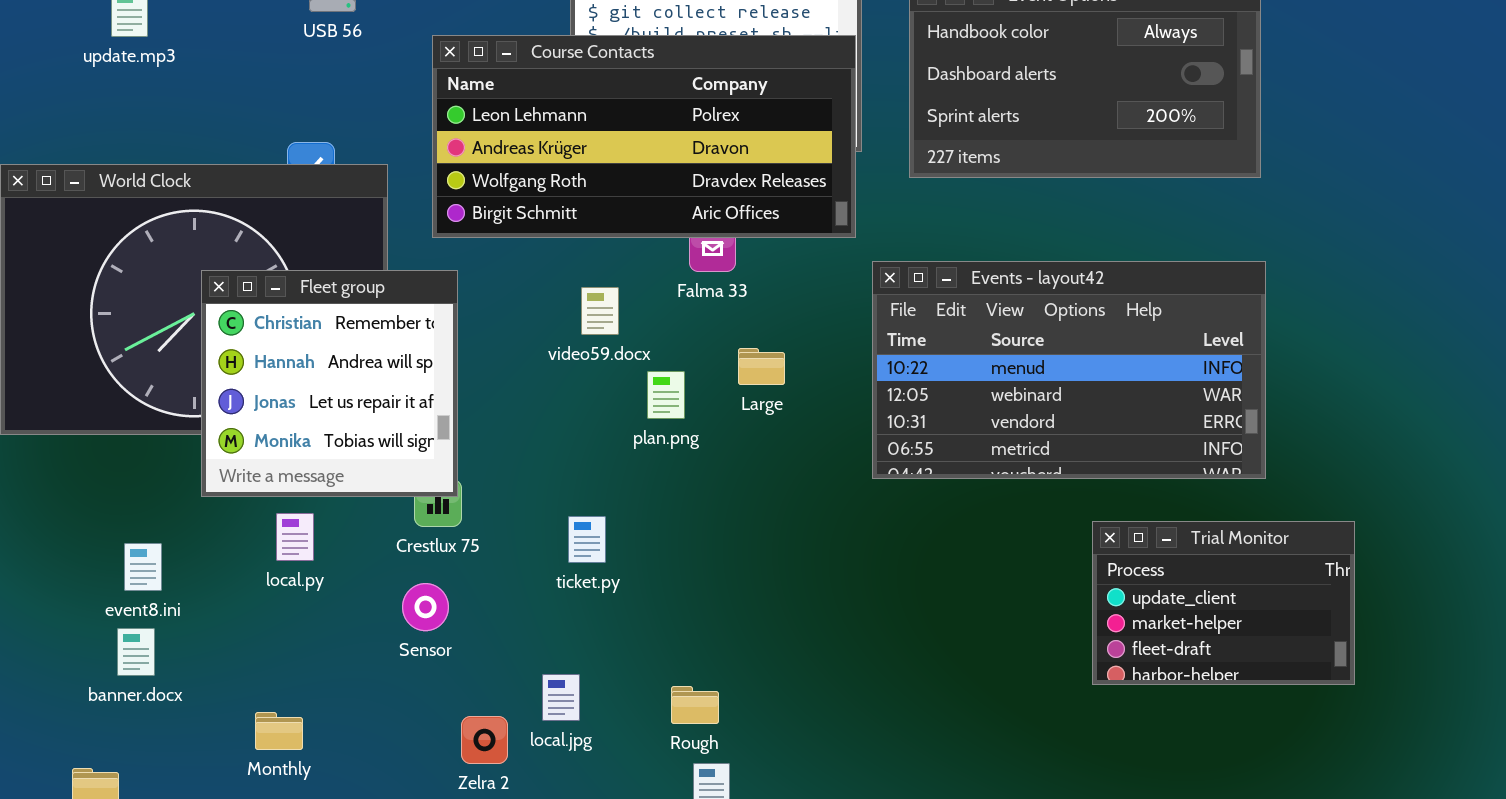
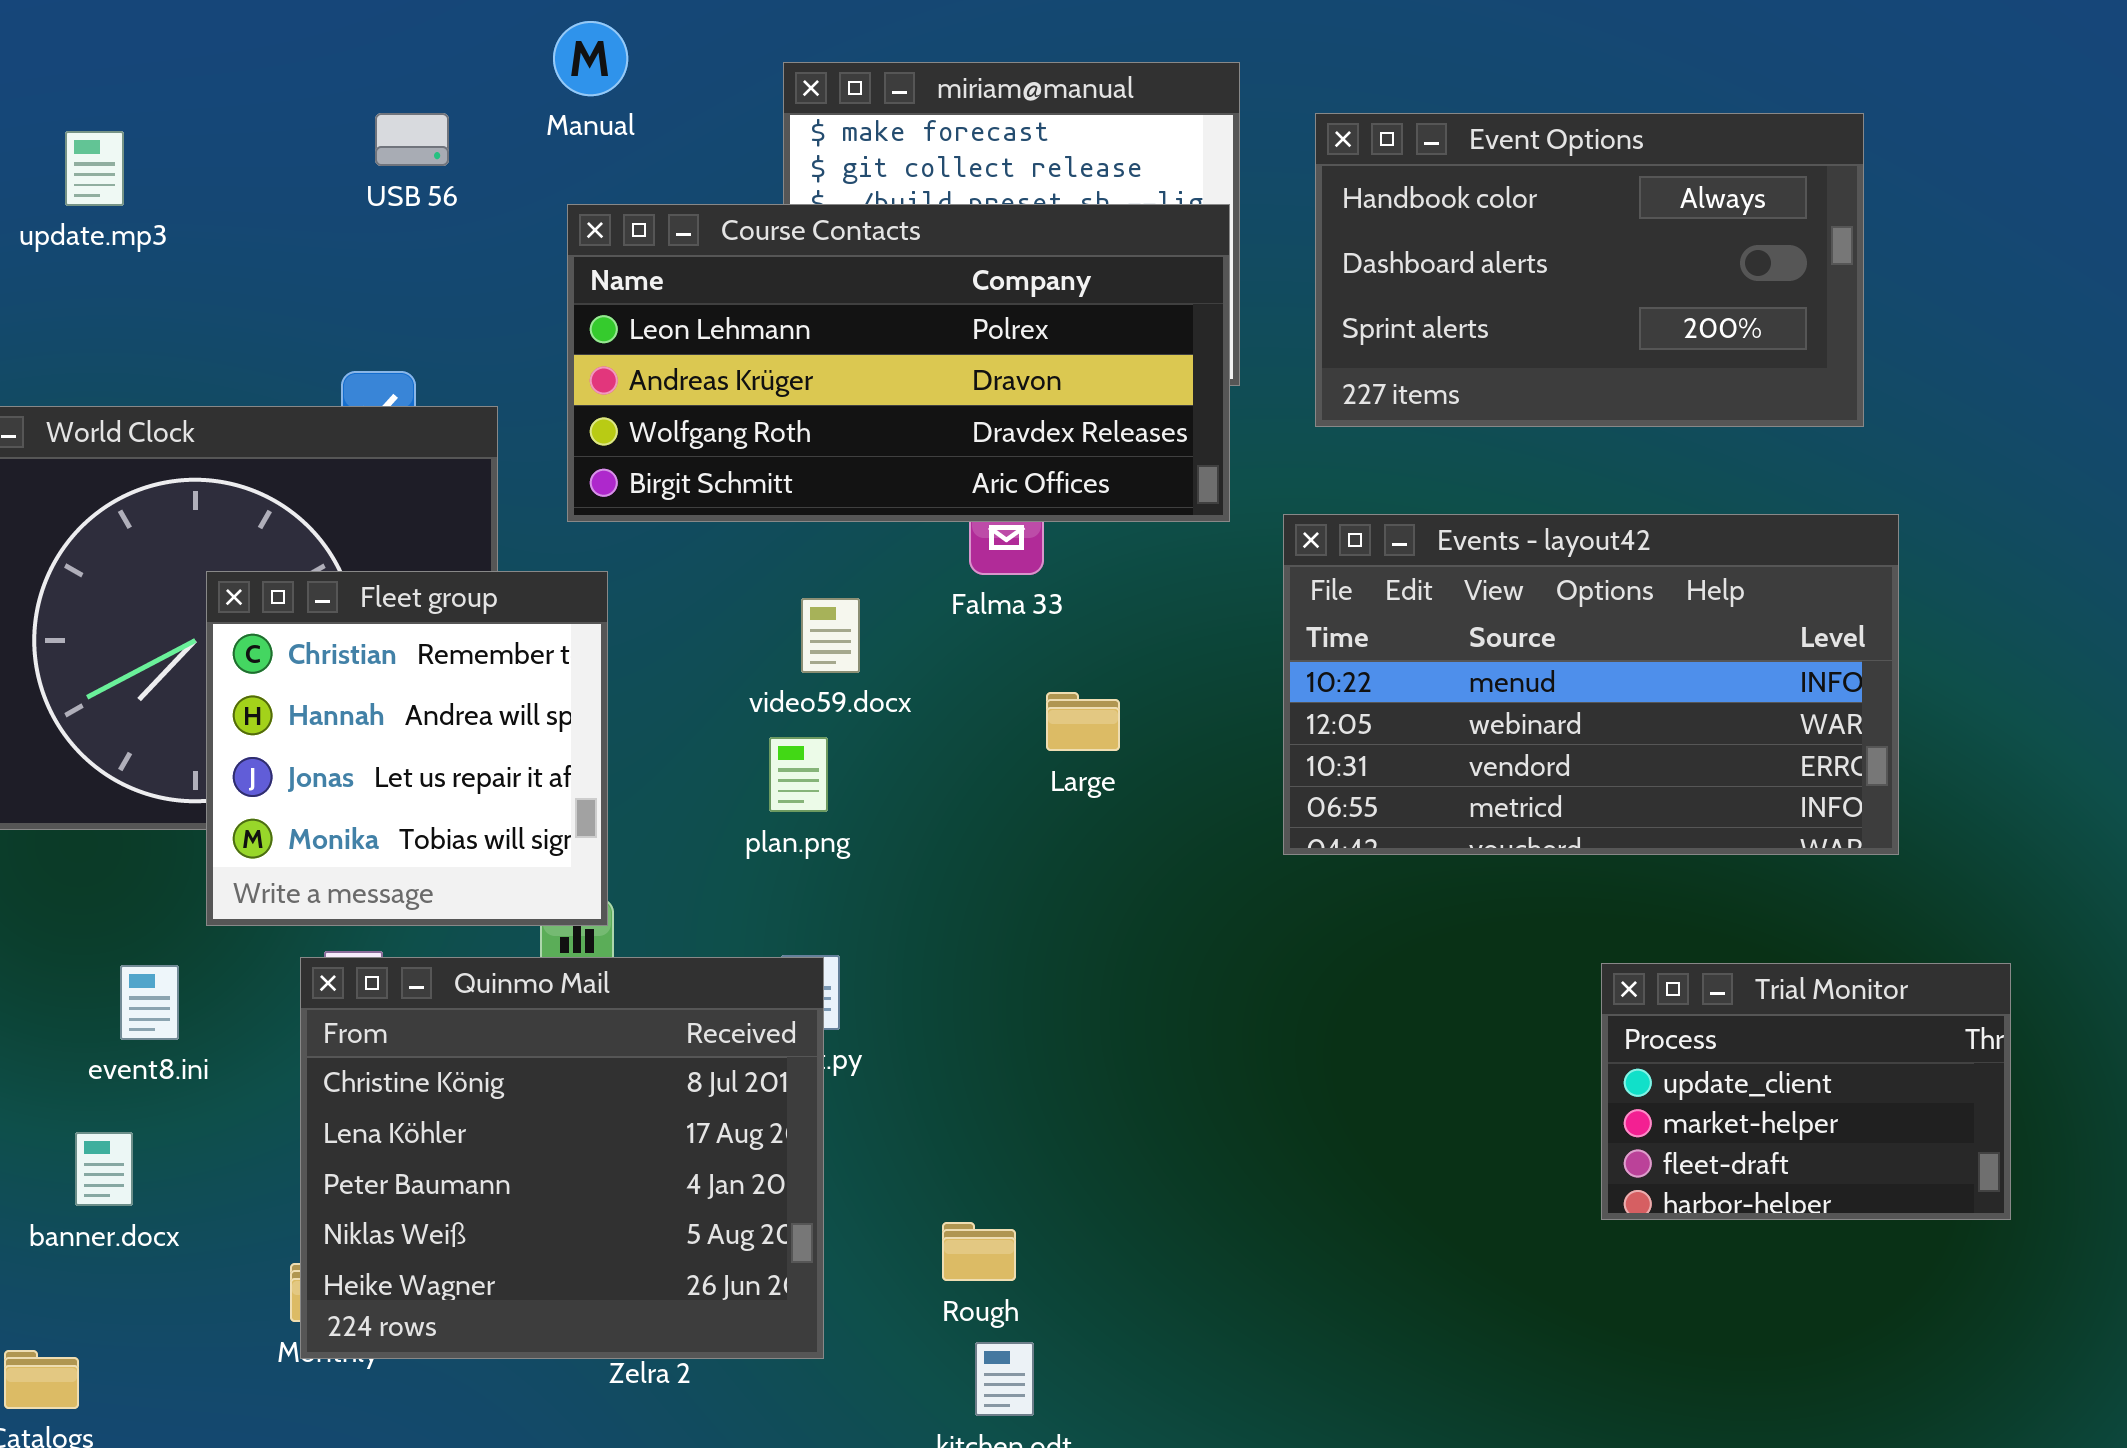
Events - layout42: [872,261,1266,479] -> [1283,514,1899,855], moved
plan.png: [647,371,685,419] -> [769,737,828,812], moved
Quinmo Mail: none -> [300,957,824,1359], opened
event8.ini: [124,543,162,591] -> [120,965,179,1040], moved

